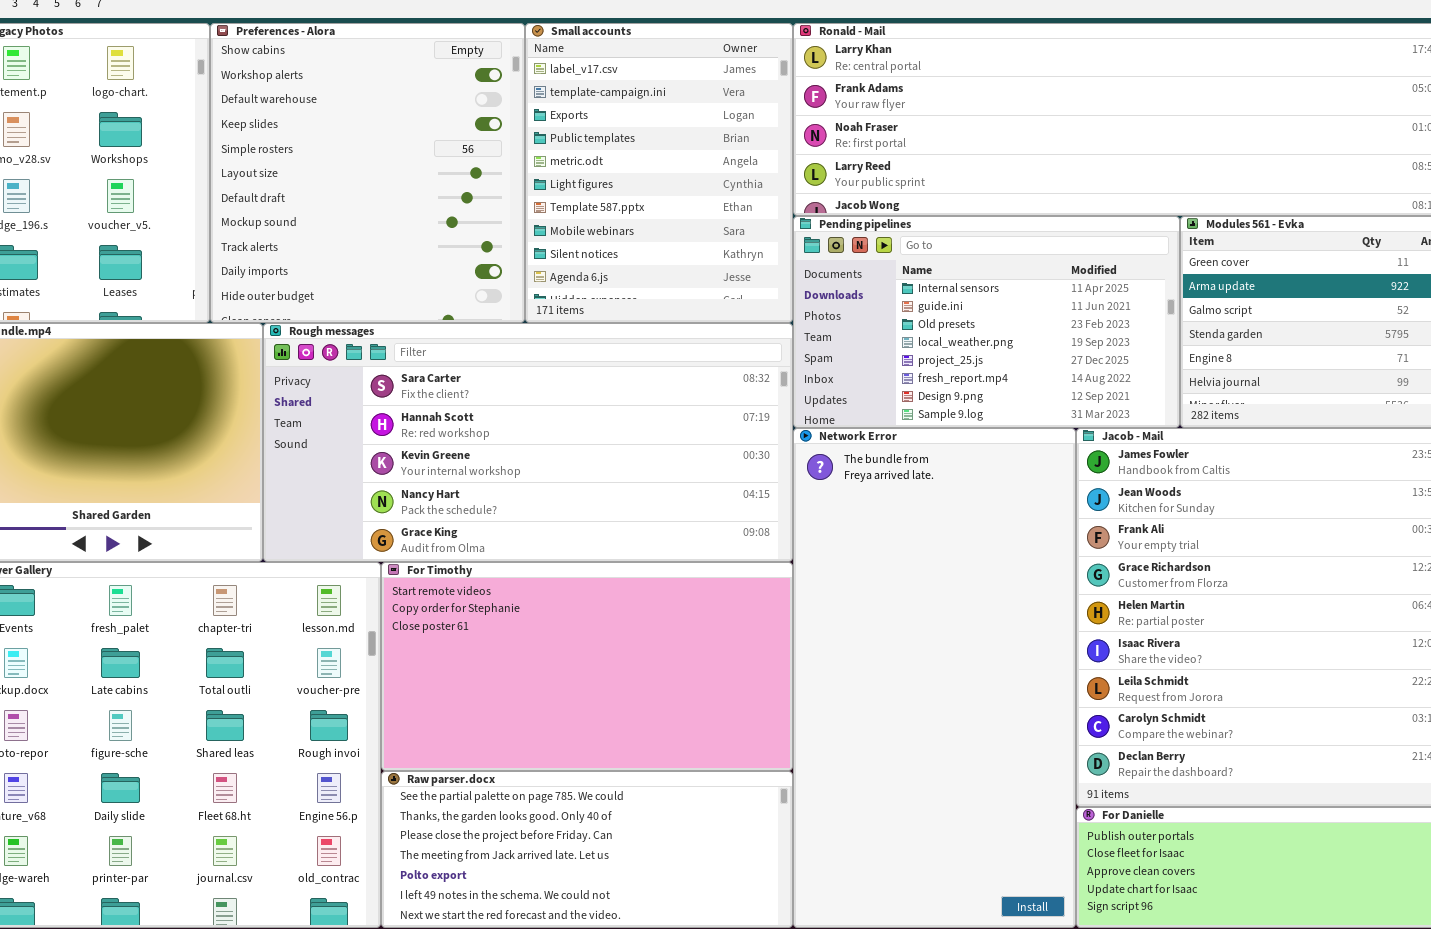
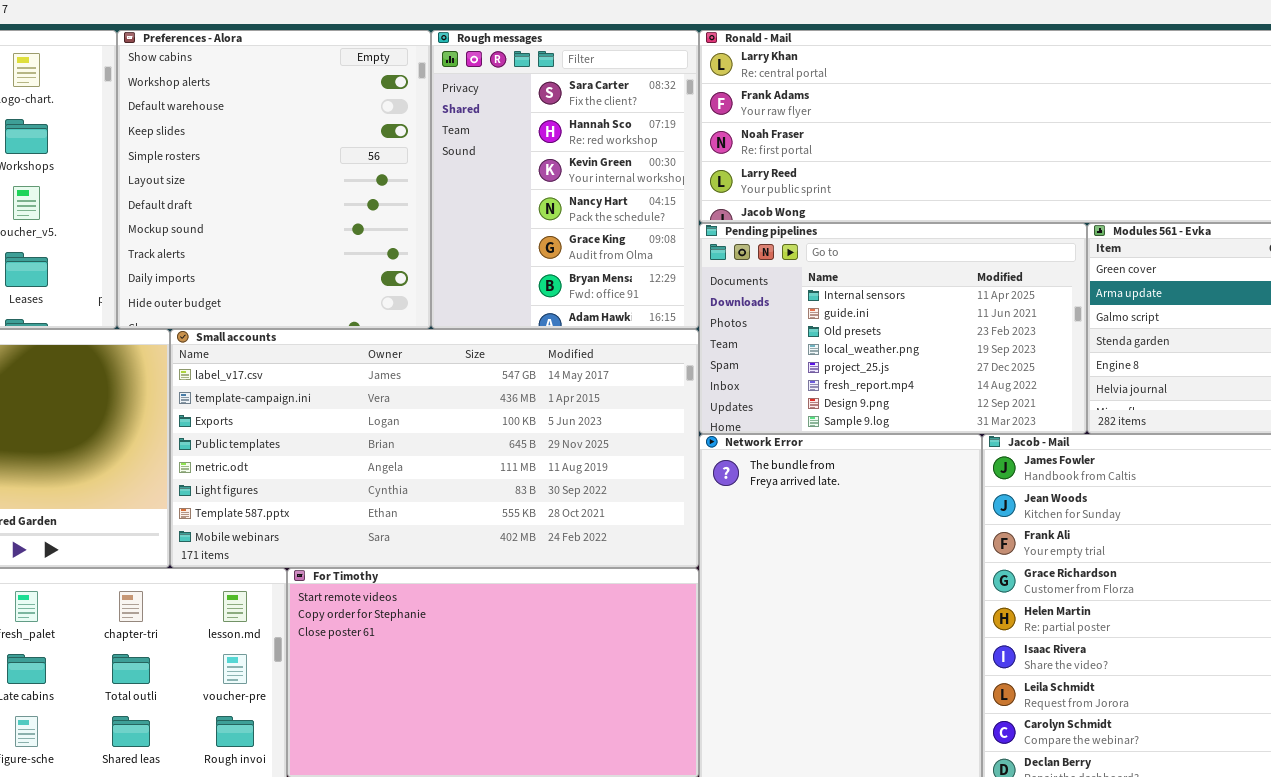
Small accounts: [525,23,793,323] -> [170,329,699,568], moved, resized
Rough messages: [263,323,793,562] -> [431,30,699,329], moved, resized

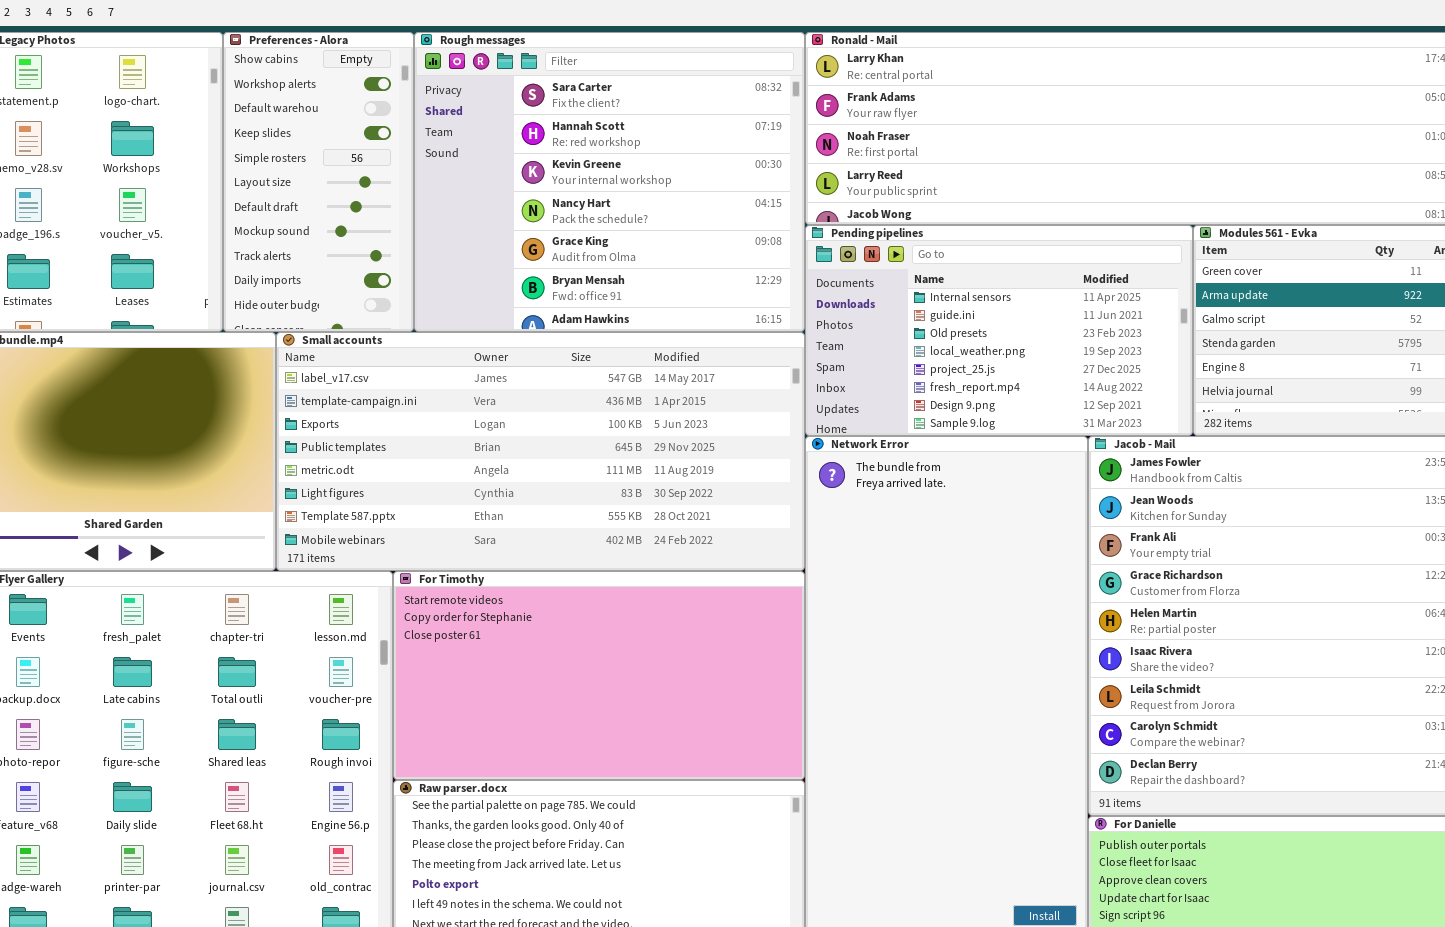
Preferences - Alora: [117,30,431,329] -> [223,32,414,332], resized
Rough messages: [431,30,699,329] -> [414,32,805,332], resized

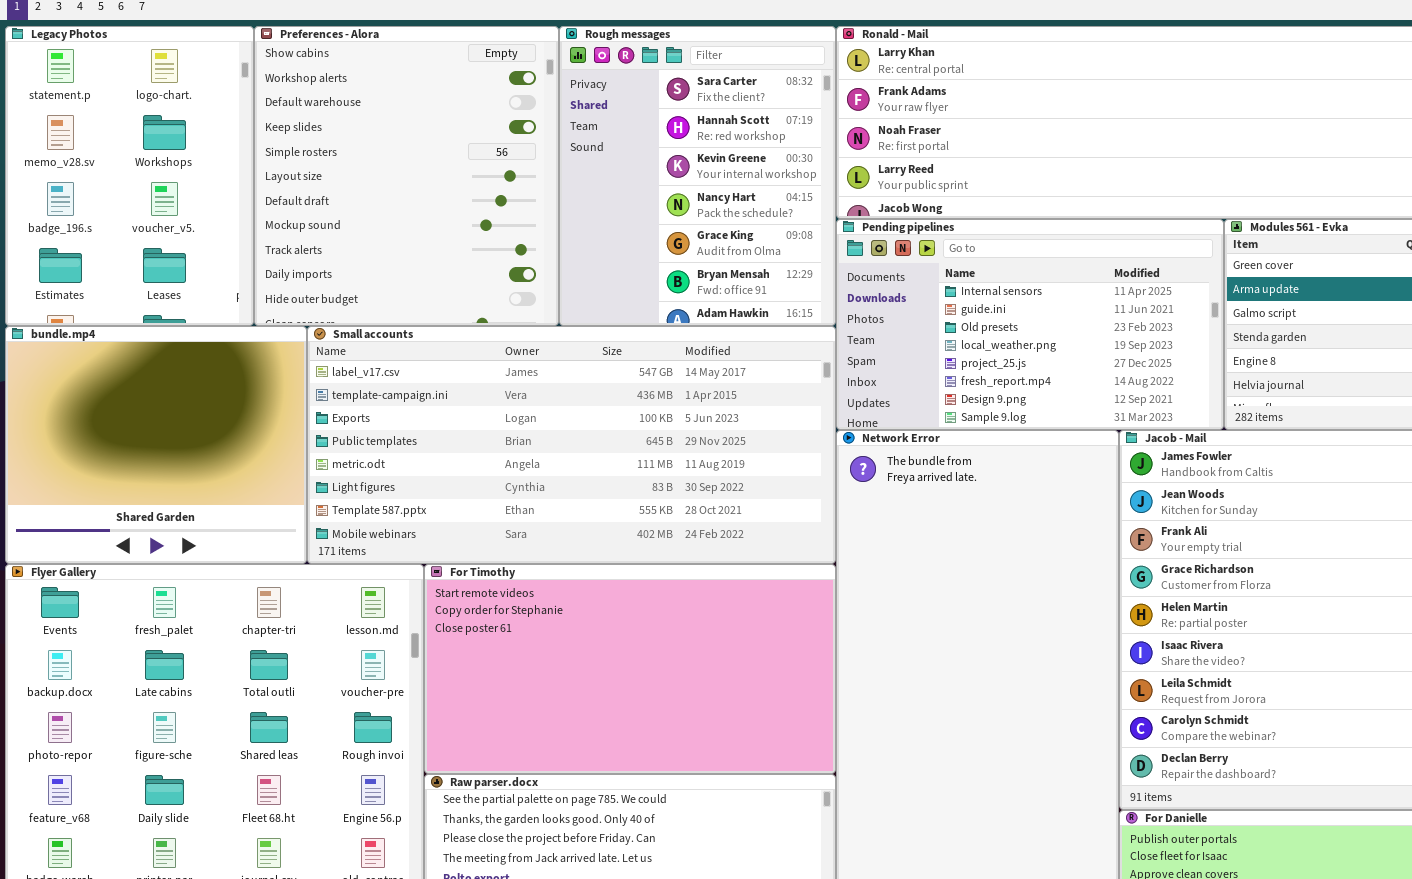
Preferences - Alora: [223,32,414,332] -> [254,26,559,326], resized
Rough messages: [414,32,805,332] -> [559,26,836,326], resized

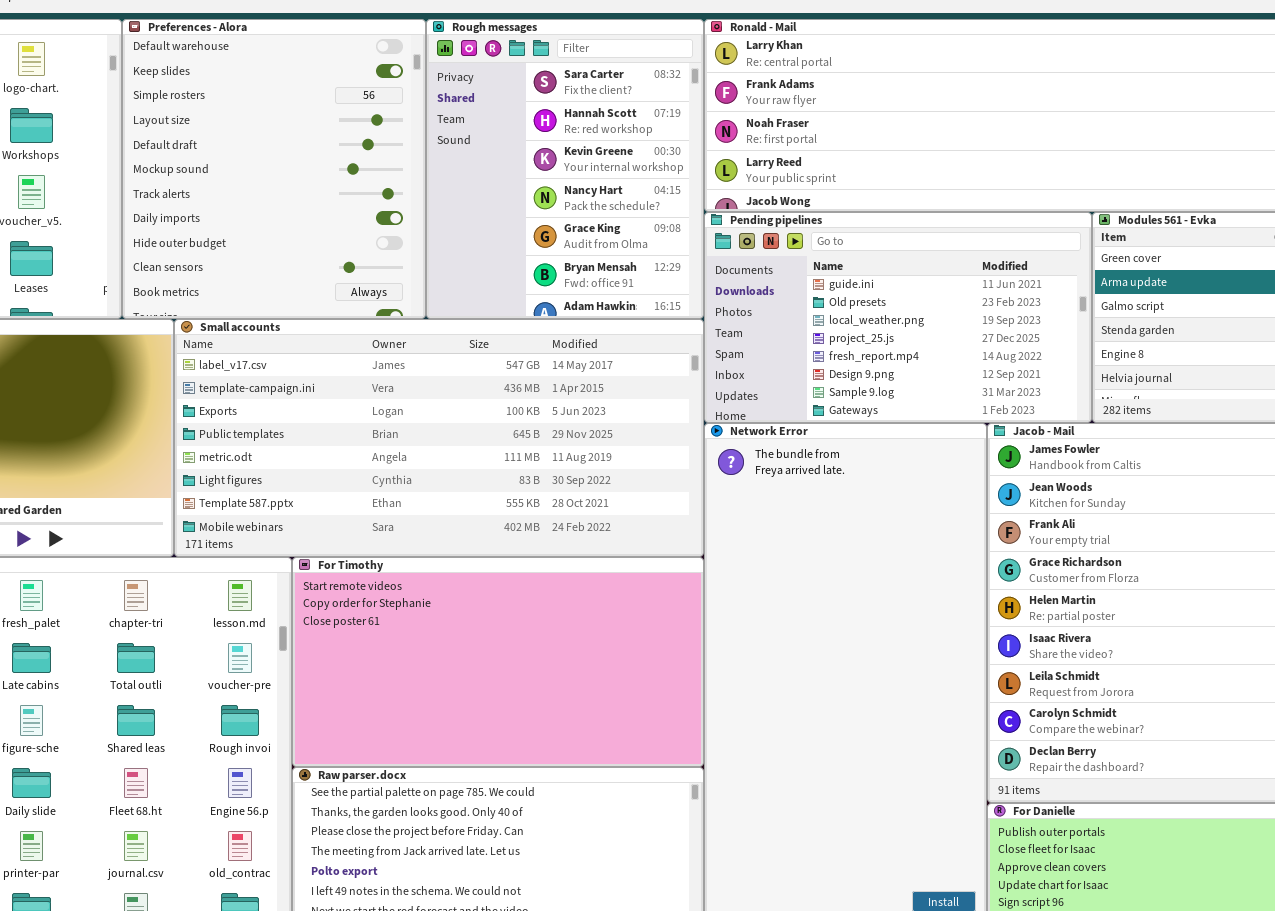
Preferences - Alora: [254,26,559,326] -> [122,19,426,319], scrolled down 2 rows
Pending pipelines: [836,219,1224,430] -> [704,212,1092,423], scrolled down 1 row

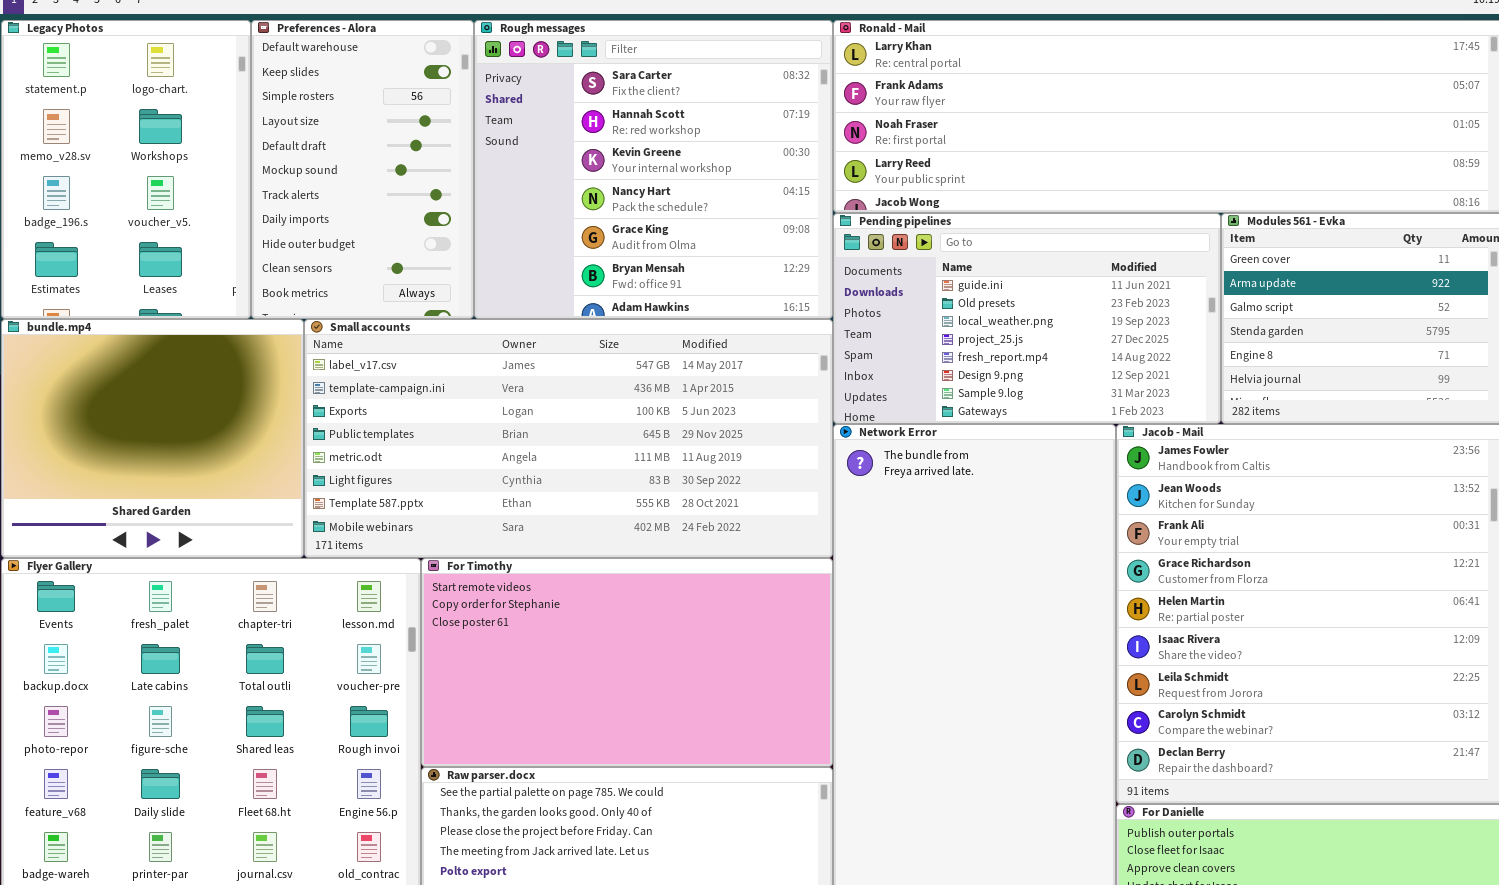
Preferences - Alora: [122,19,426,319] -> [251,20,474,319], resized
Rough messages: [426,19,704,319] -> [474,20,833,319], resized

